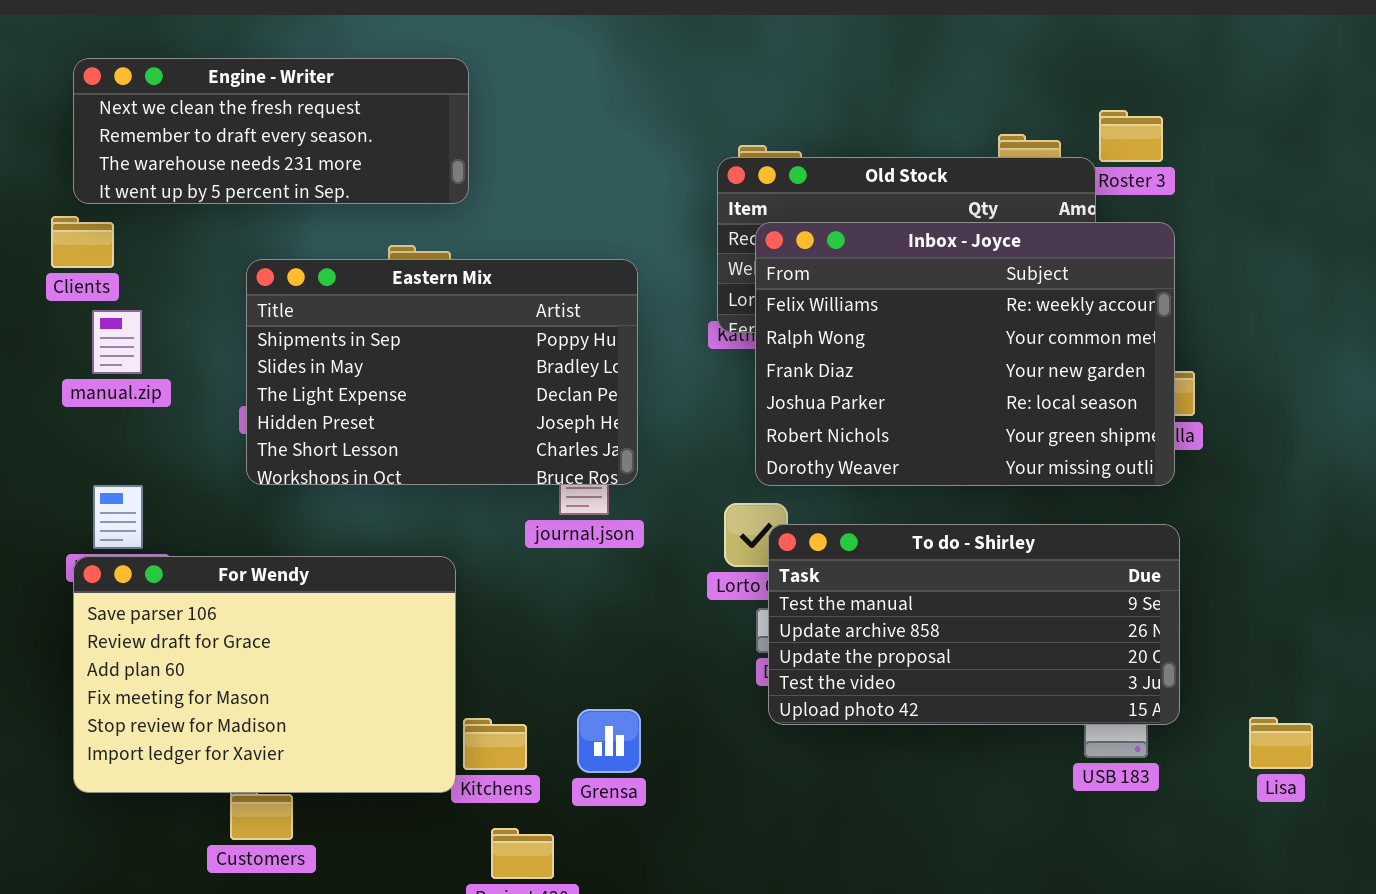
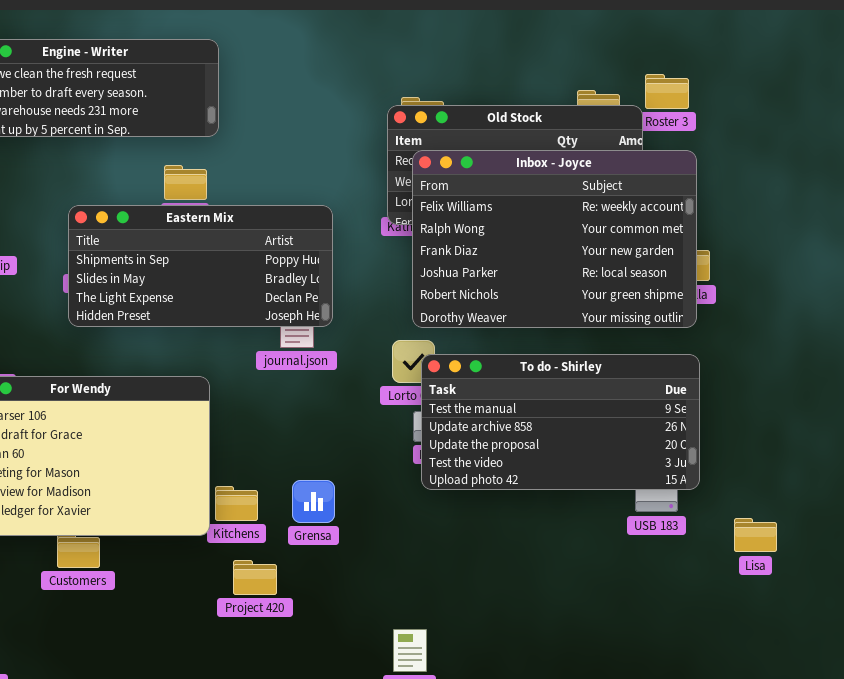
Eastern Mix: [246,259,638,485] -> [68,205,333,327], resized
Lisa: [1249,717,1313,769] -> [734,518,777,552], moved

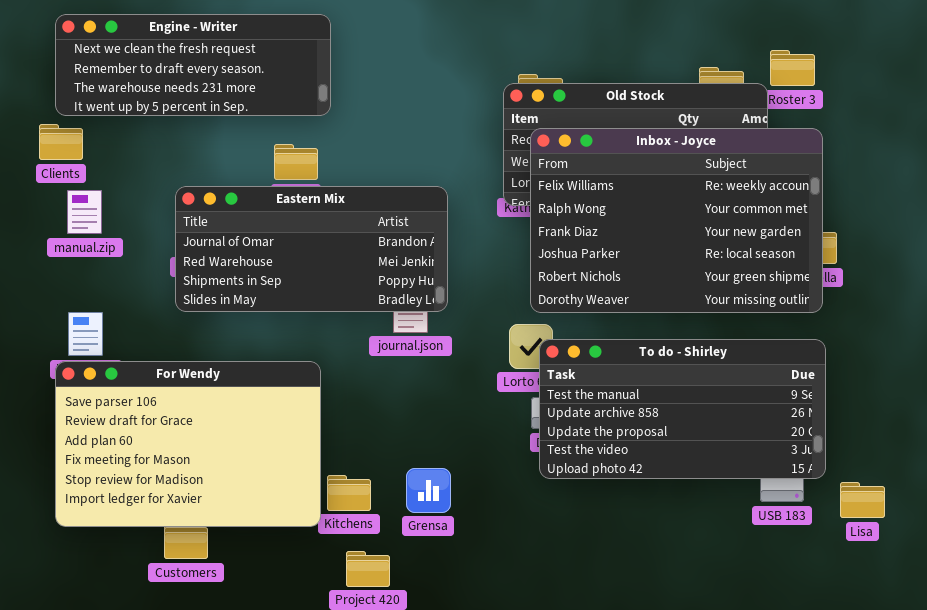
Eastern Mix: [68,205,333,327] -> [175,186,448,312], scrolled up 2 rows
Lisa: [734,518,777,552] -> [840,482,885,518], moved

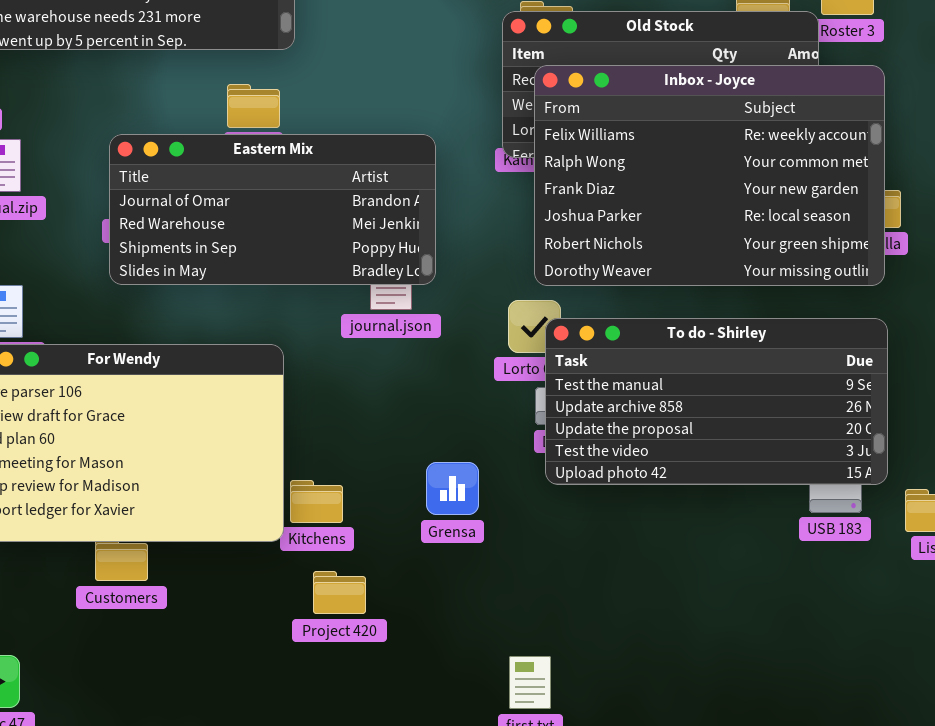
Grensa: [406,468,451,513] -> [426,462,479,515], moved

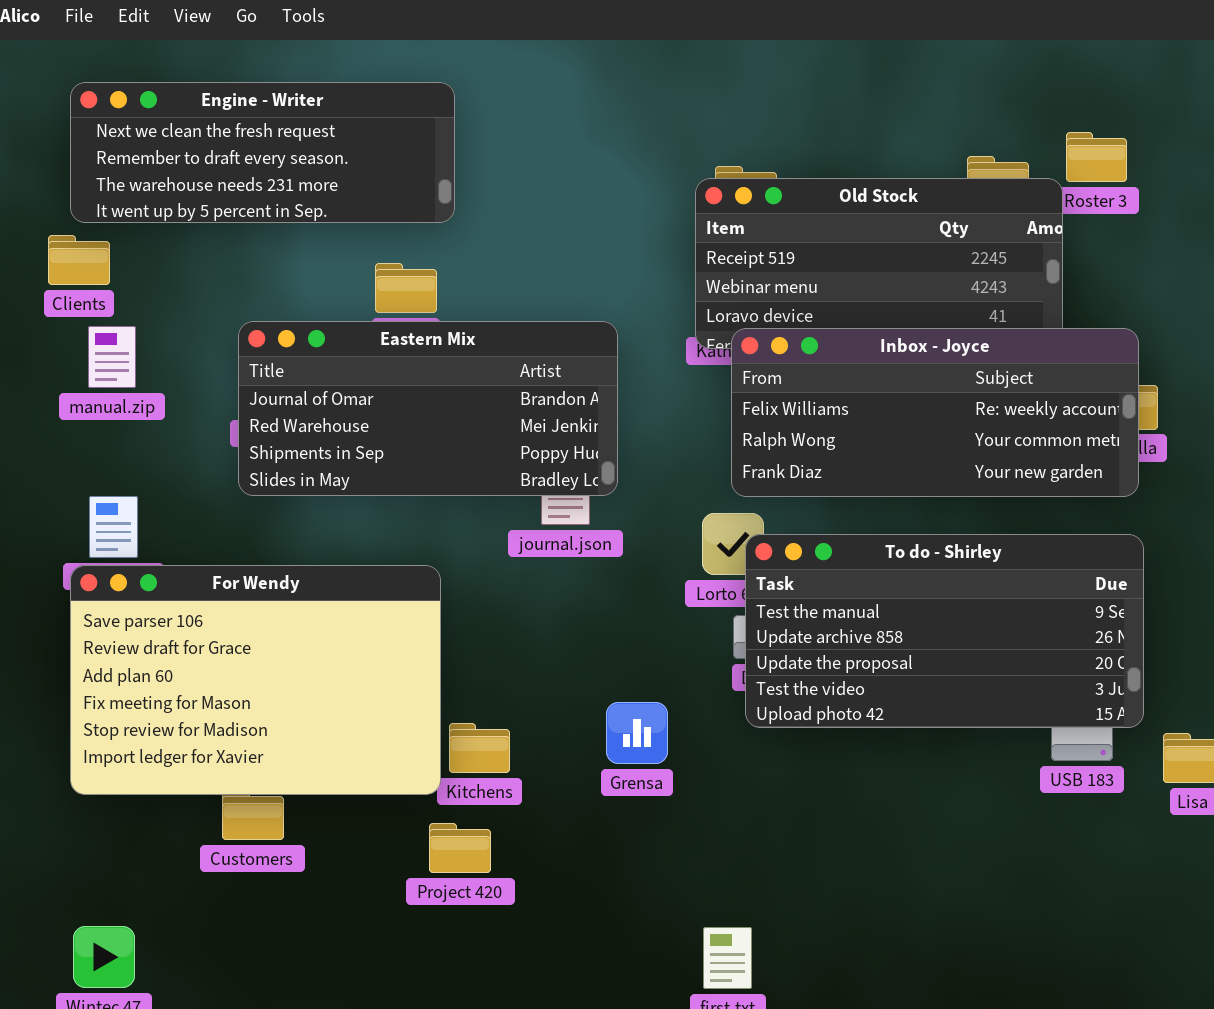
Inbox - Joyce: [534,65,885,286] -> [731,328,1139,497], resized
Project 420: [313,571,366,614] -> [429,823,491,873], moved

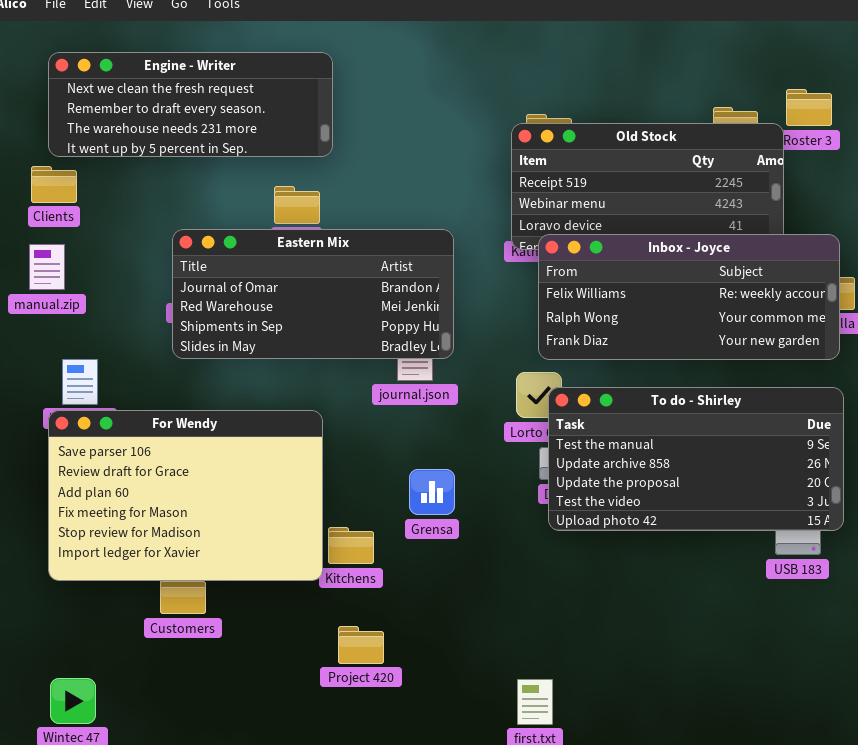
manual.zip: [88,326,136,388] -> [29,244,65,290], moved
Grensa: [606,702,668,764] -> [409,469,455,515], moved
Project 420: [429,823,491,873] -> [338,626,384,664], moved

